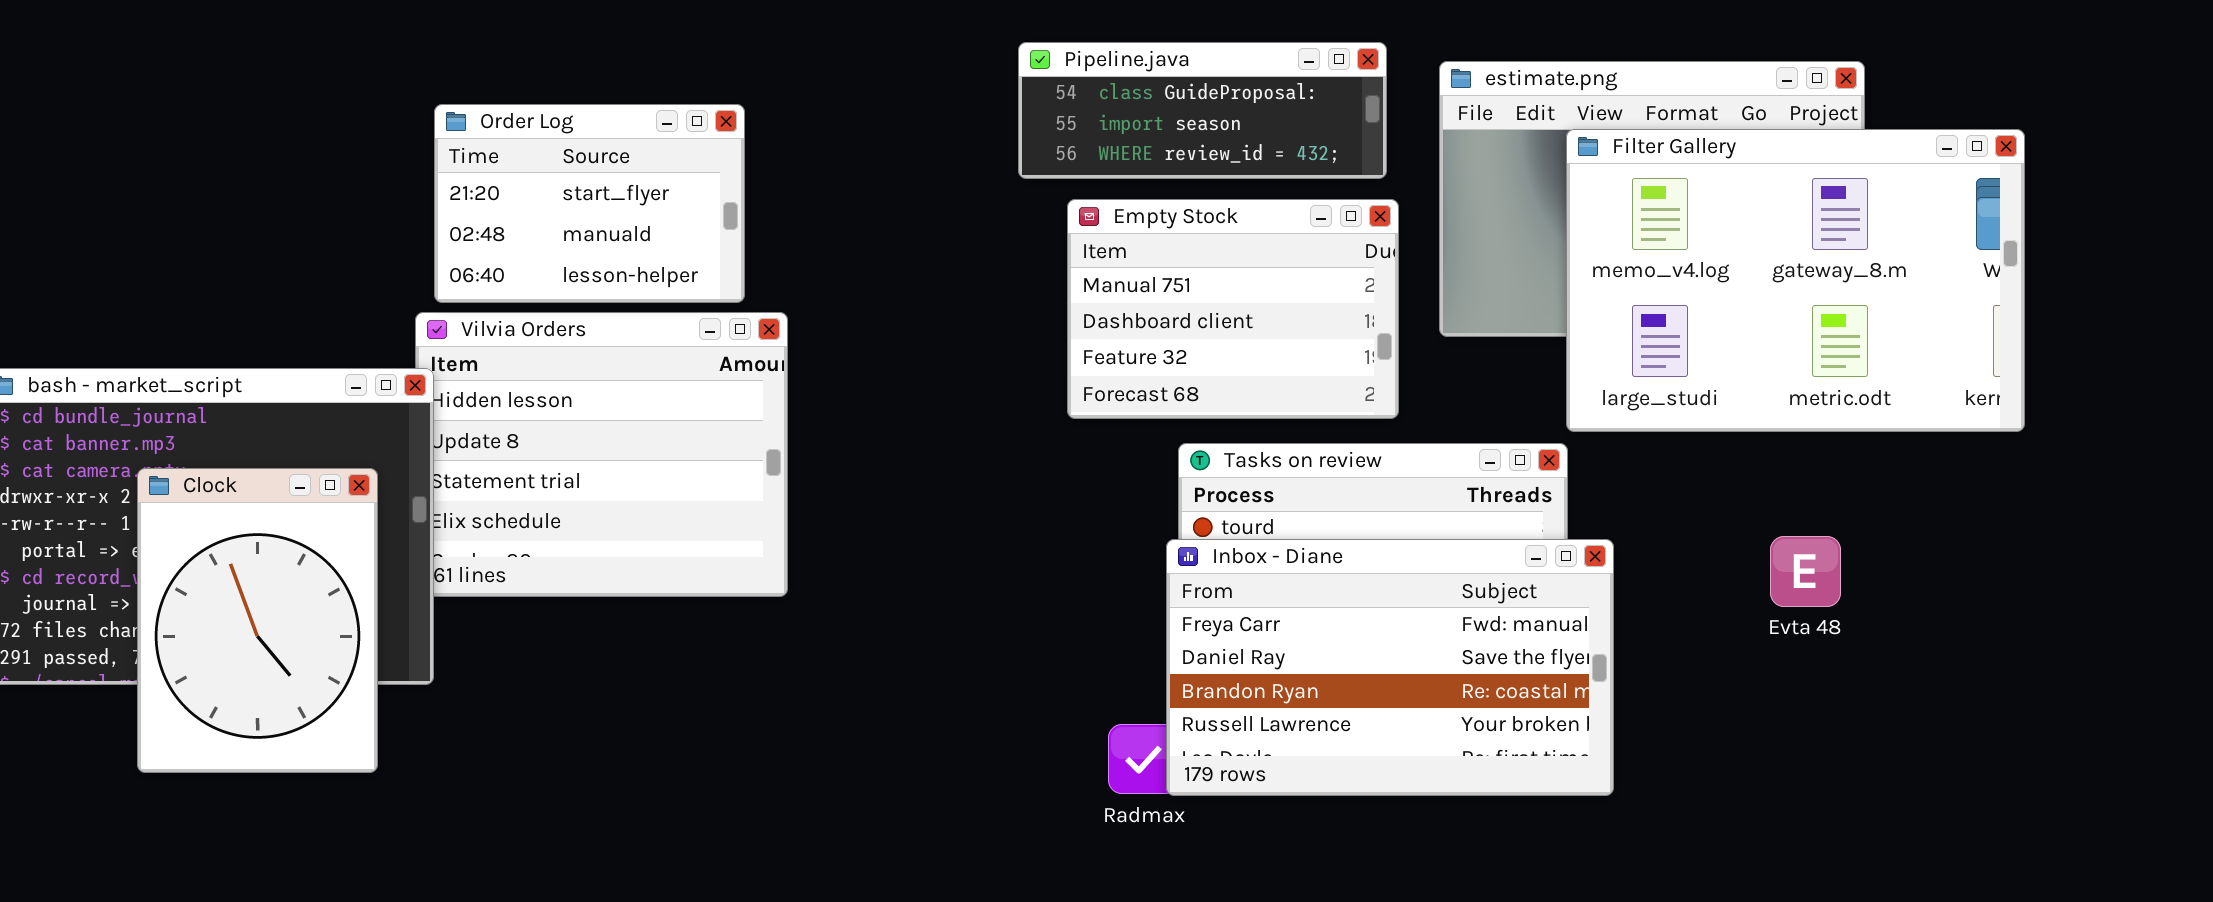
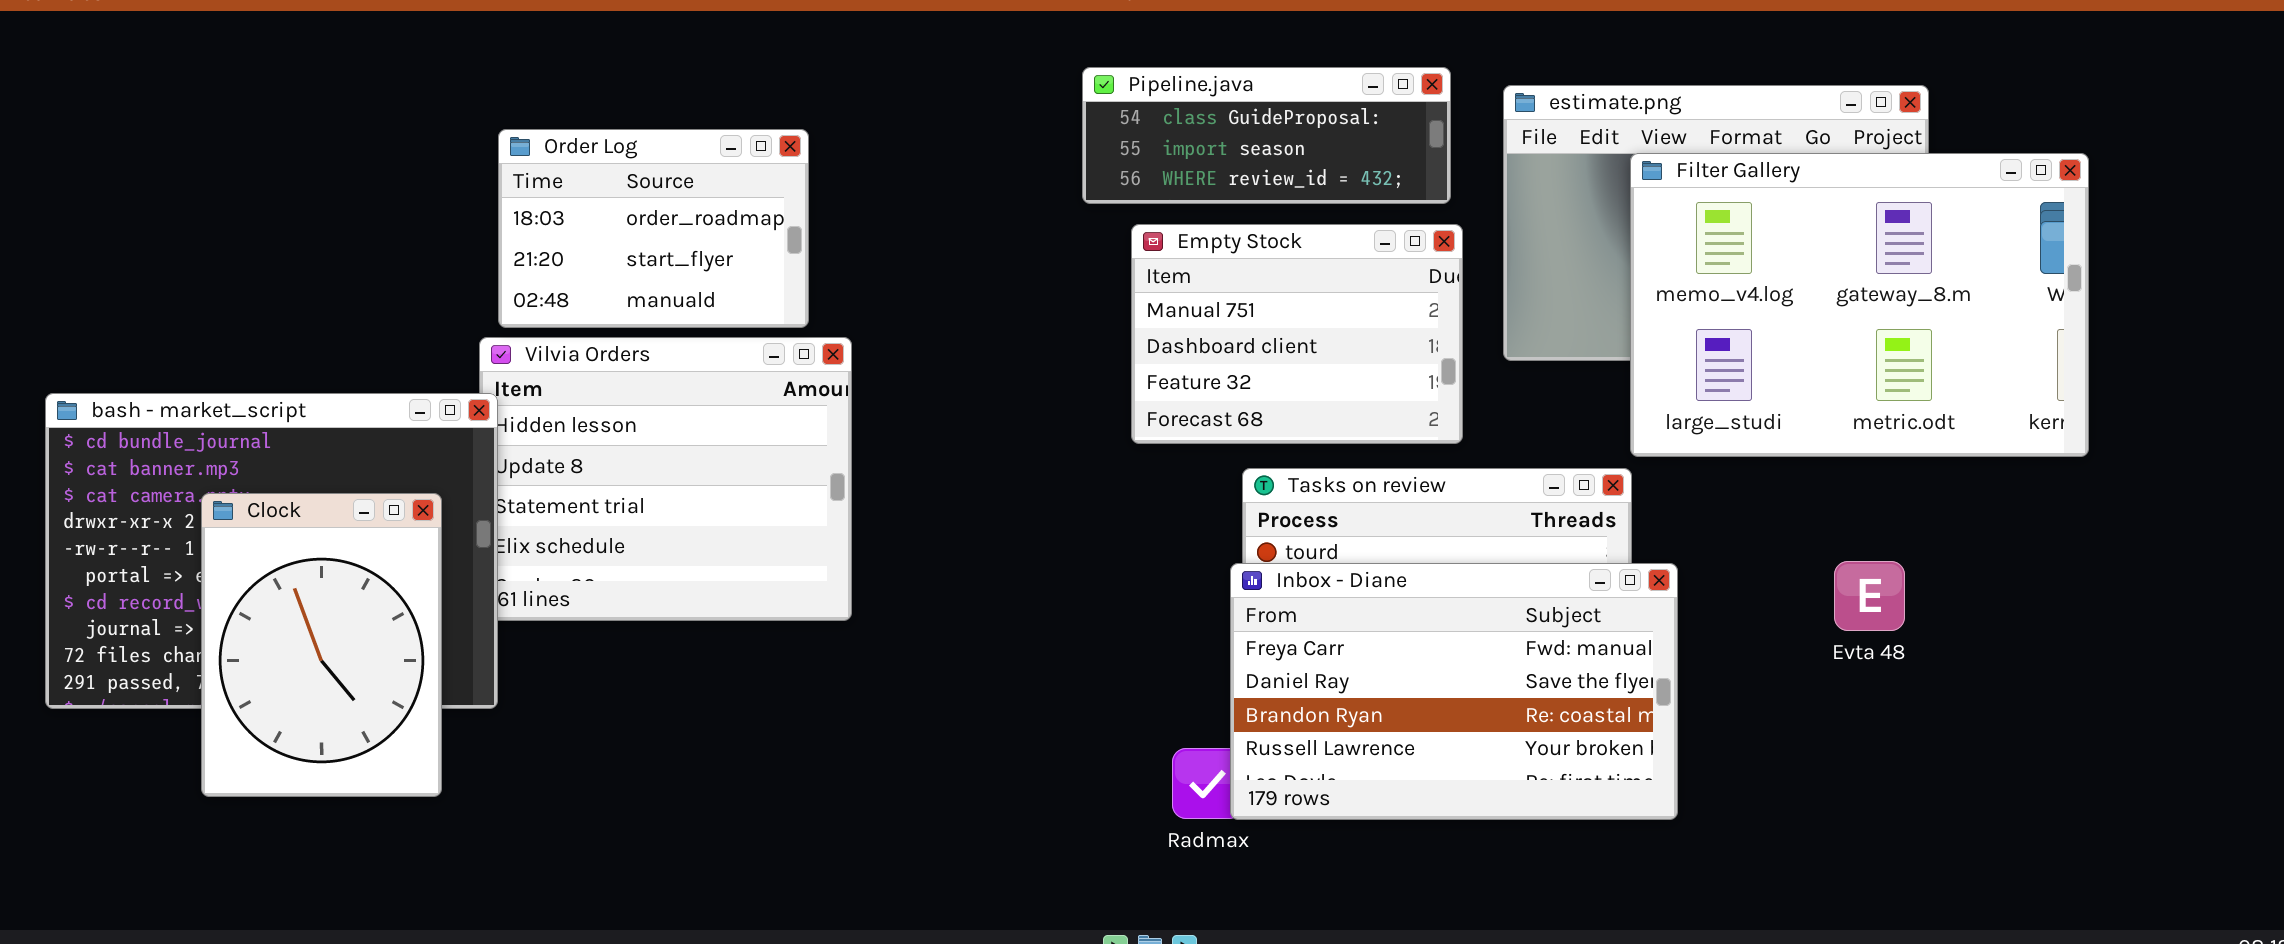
Order Log: [434,104,745,303] -> [498,129,809,328], scrolled up 1 row

